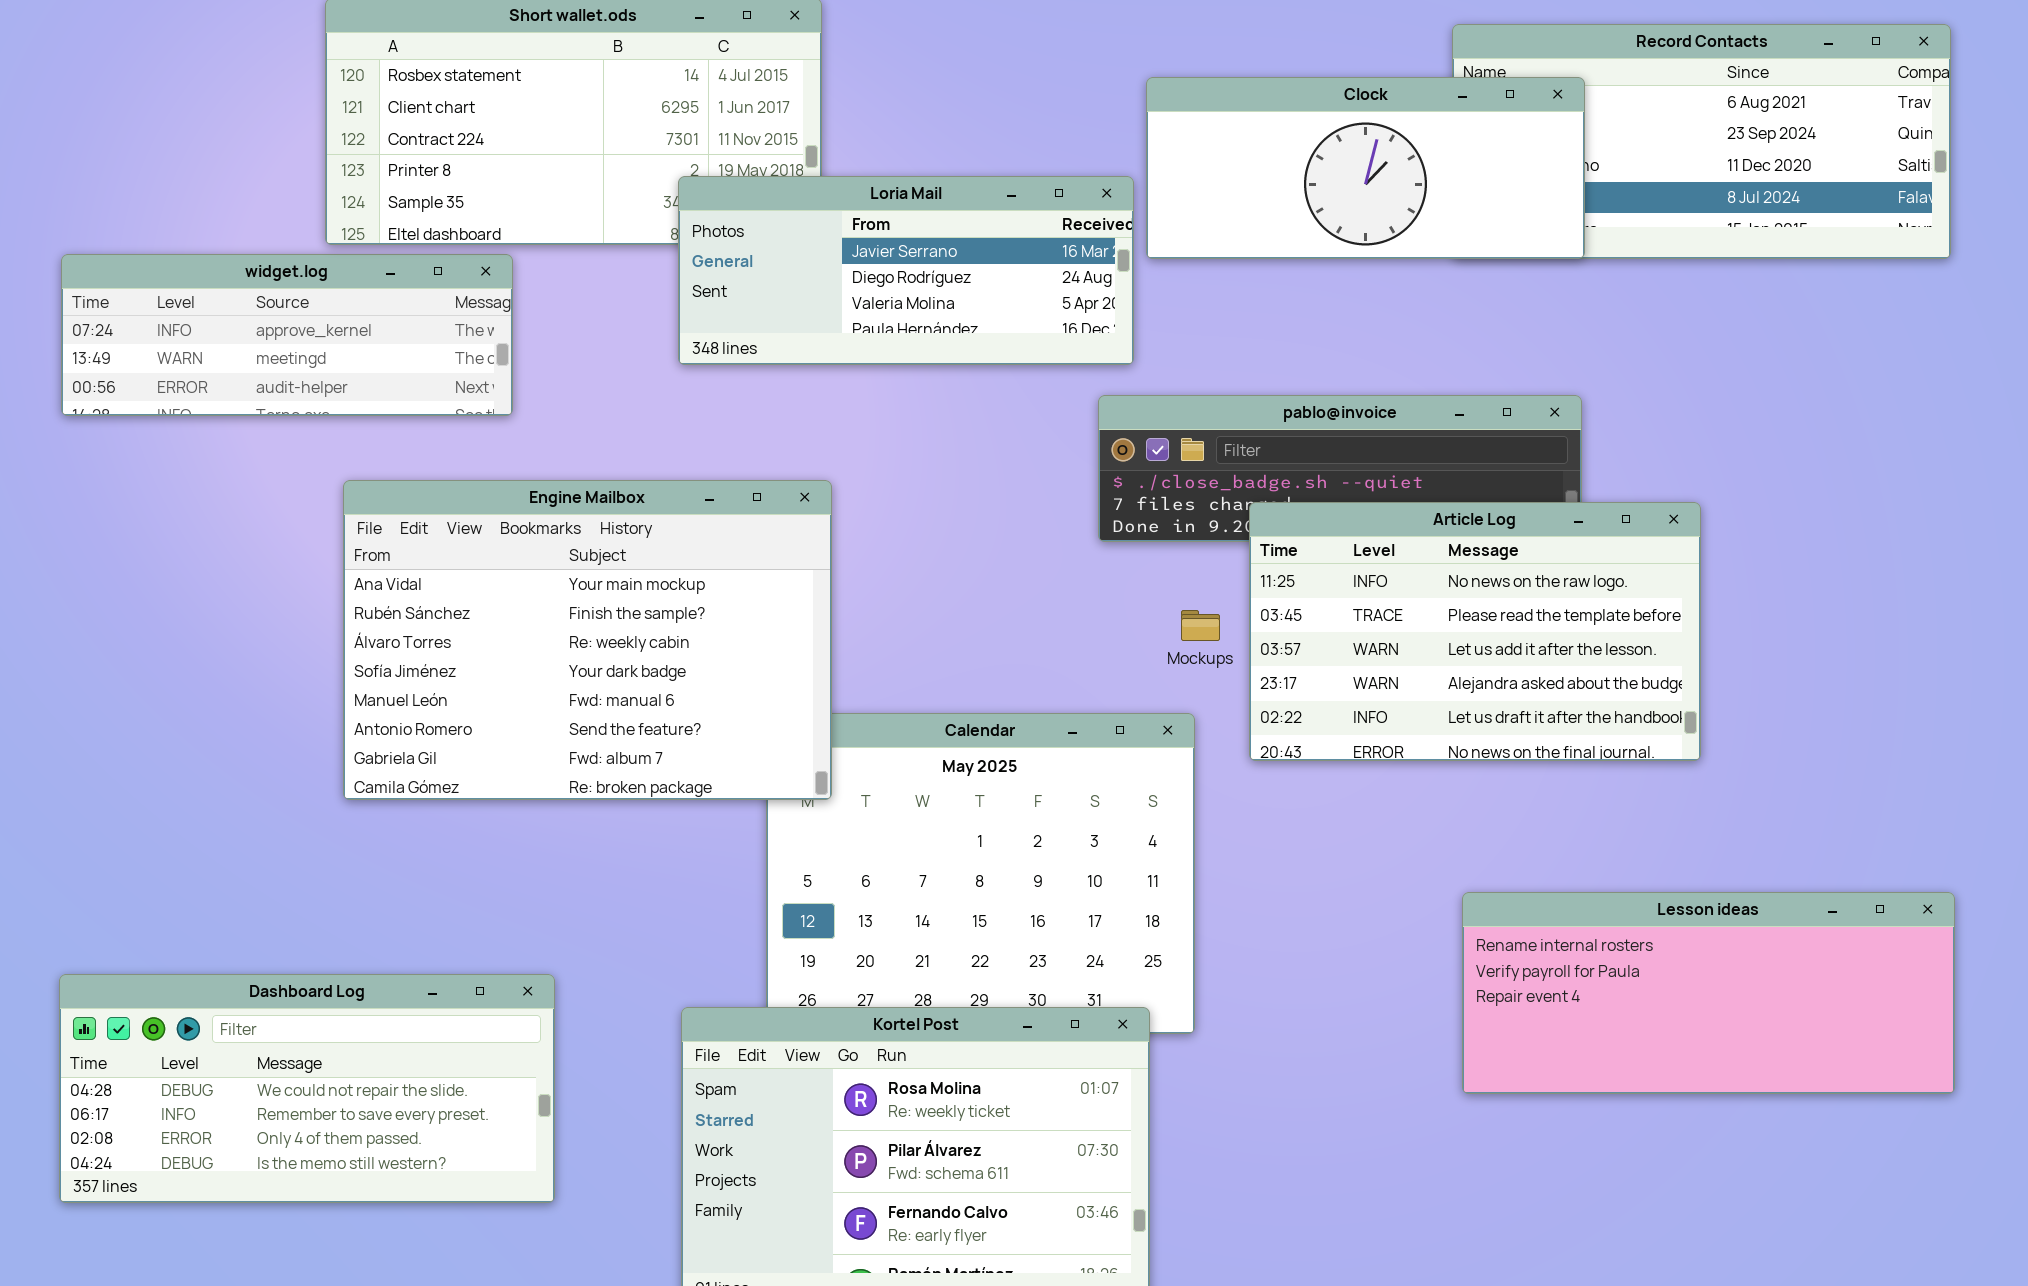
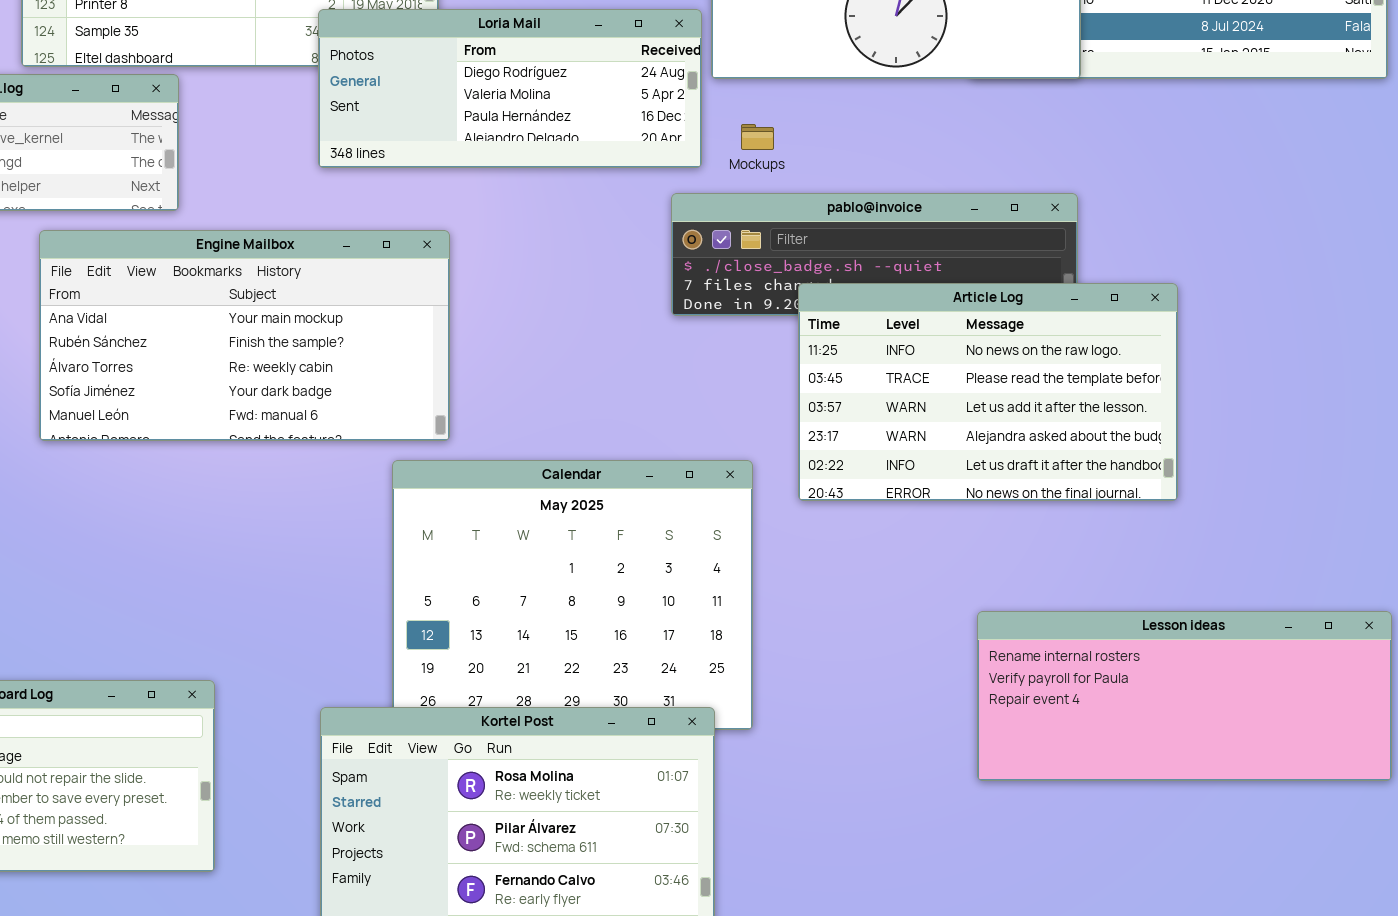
Loria Mail: [678,176,1134,365] -> [318,9,702,168], scrolled down 1 row
Engine Mailbox: [343,480,832,800] -> [39,230,450,441], moved, resized
Mockups: [1181,610,1220,641] -> [741,124,774,150], moved

